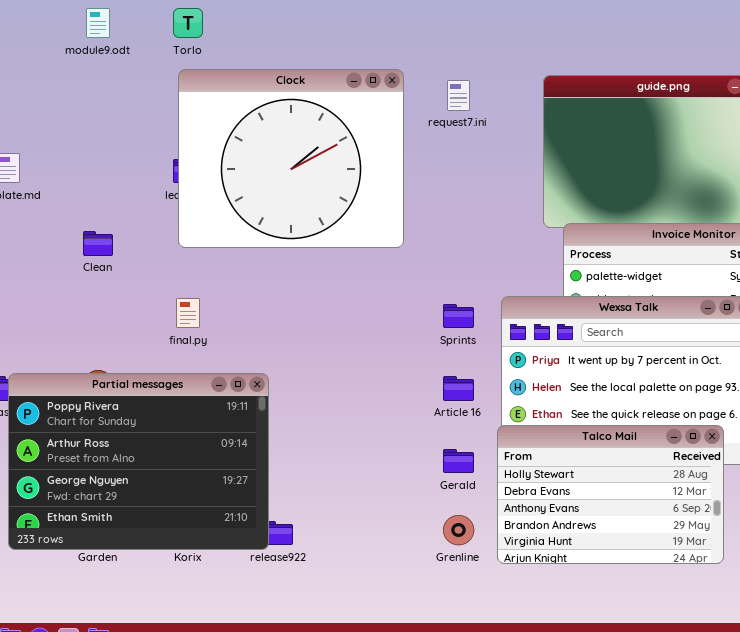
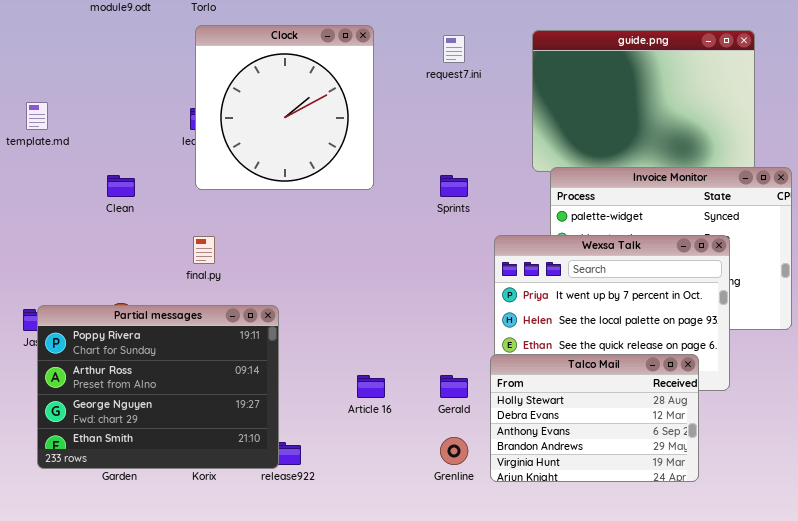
Clock: [178,69,404,248] -> [195,25,374,190], resized
Sprints: [443,304,474,328] -> [440,175,468,197], moved
Article 16: [443,376,474,401] -> [357,375,385,398], moved

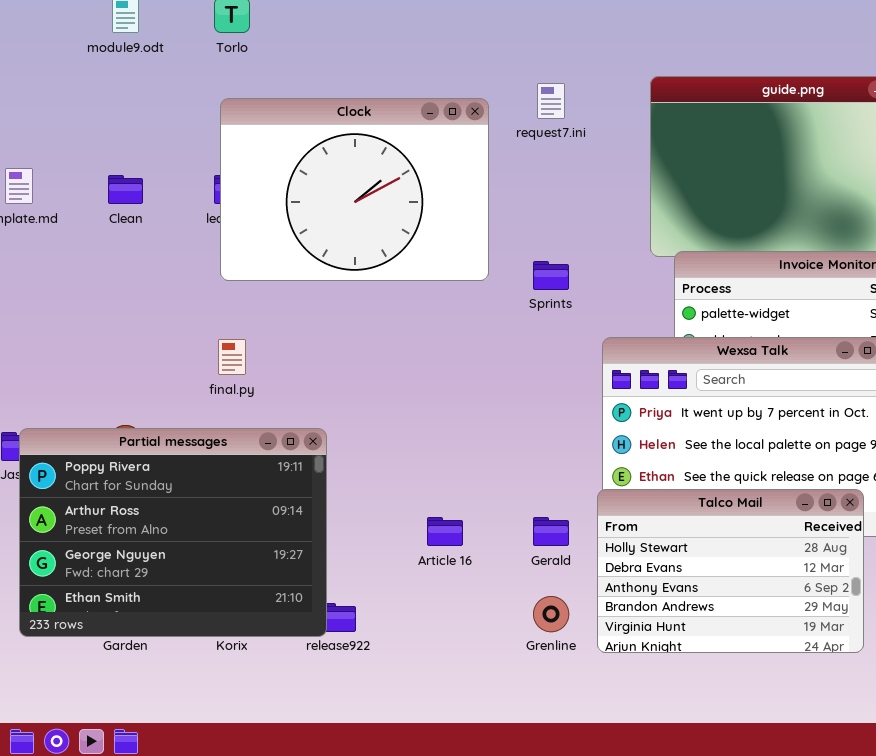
Clock: [195,25,374,190] -> [220,98,489,281], resized
Clean: [107,175,135,197] -> [108,175,143,204], moved

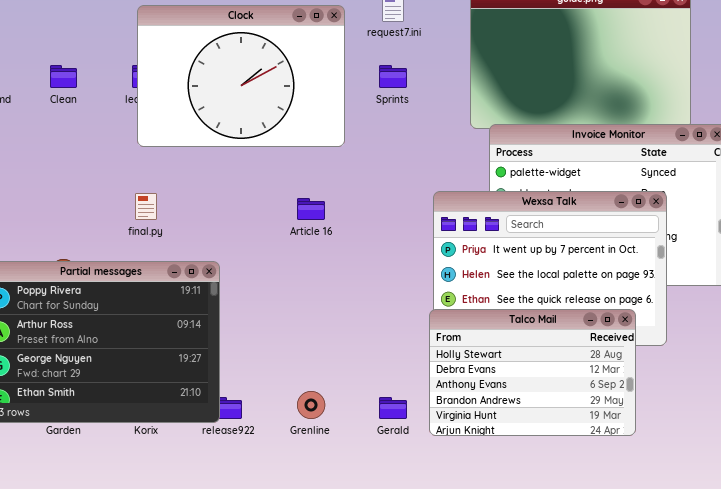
Sprints: [533,261,569,290] -> [379,65,407,88], moved
Article 16: [427,517,463,546] -> [297,198,325,220], moved
Gerald: [533,517,569,546] -> [379,397,407,419], moved
Grenline: [533,596,569,632] -> [297,391,325,419], moved

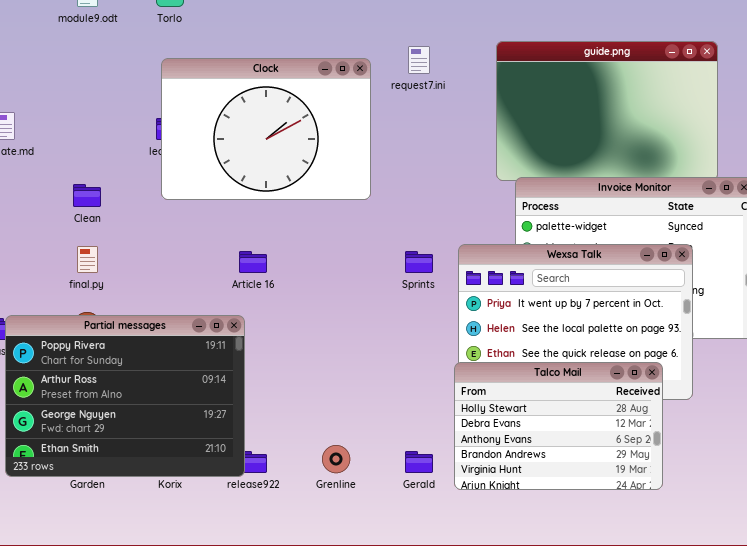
Clean: [50,65,77,88] -> [73,184,101,207], moved
Sprints: [379,65,407,88] -> [405,251,433,273], moved
final.py: [135,193,157,220] -> [77,246,98,273], moved
Article 16: [297,198,325,220] -> [239,251,267,273], moved

